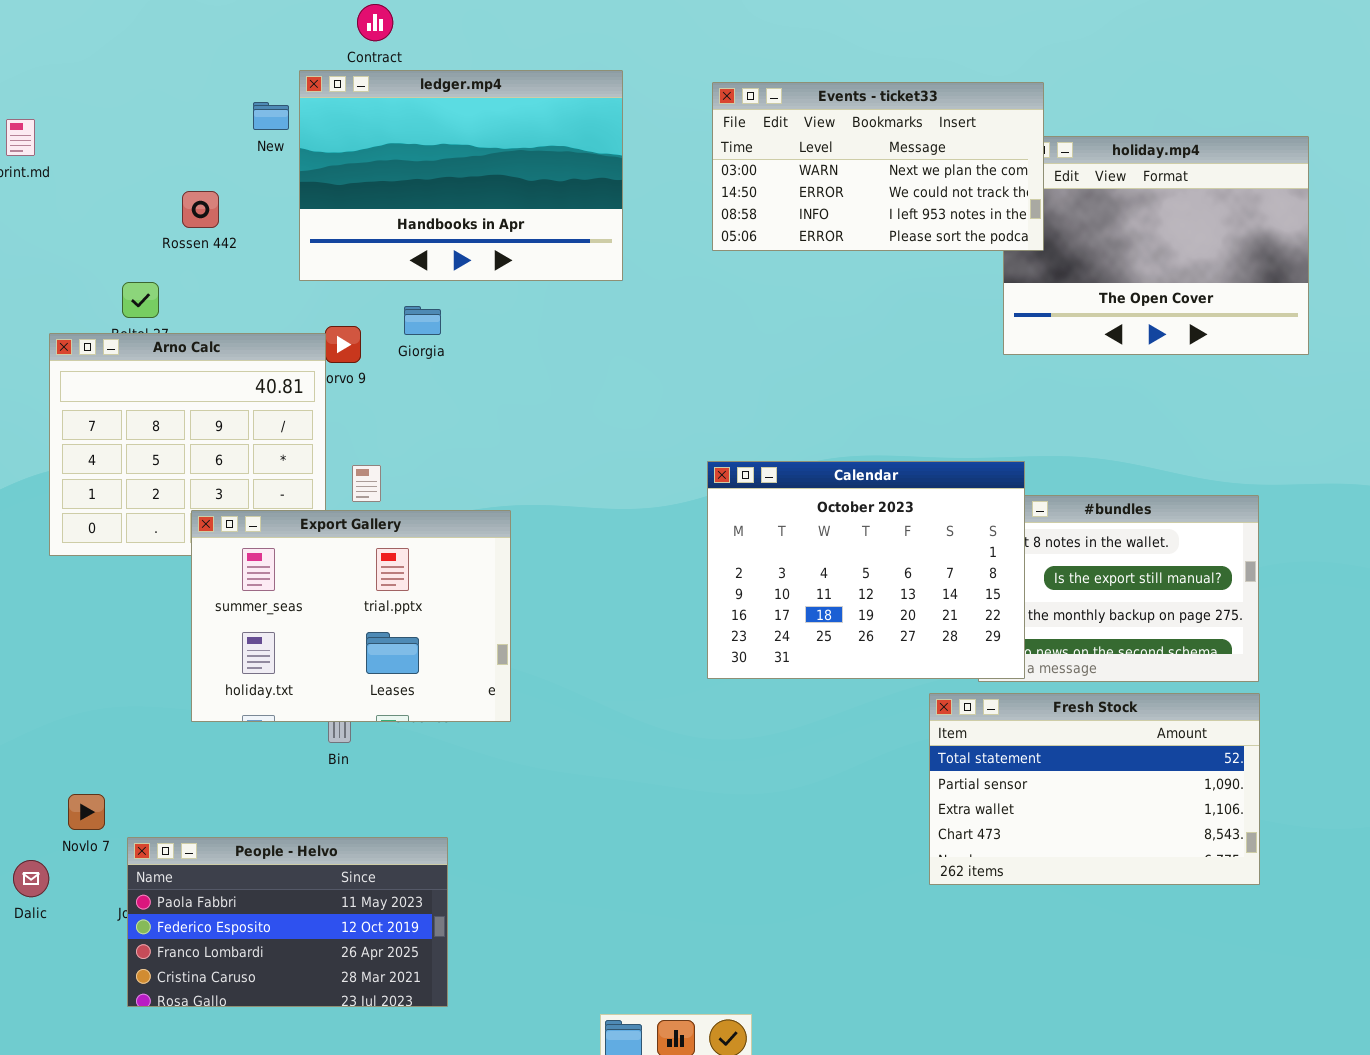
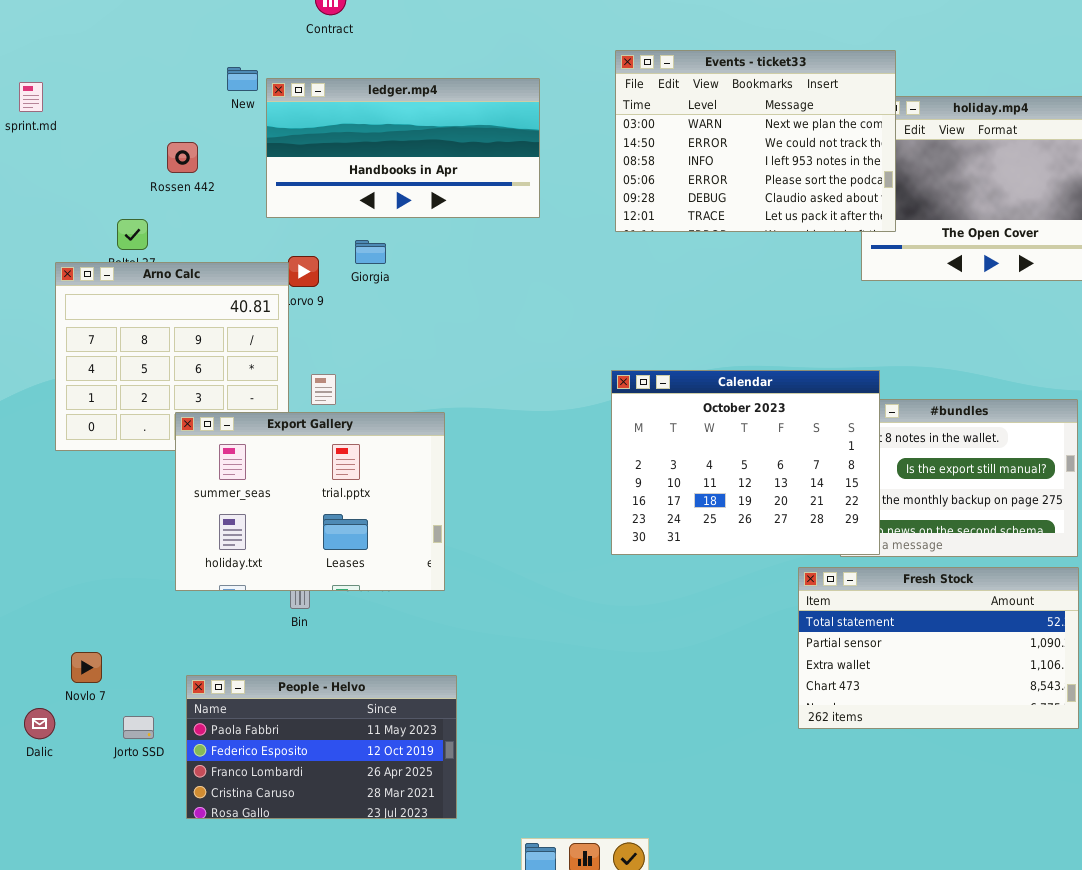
ledger.mp4: [299,70,623,281] -> [266,78,540,218], resized
Events - ticket33: [712,82,1044,251] -> [615,50,896,232], resized
People - Helvo: [127,837,448,1007] -> [186,675,457,819], moved

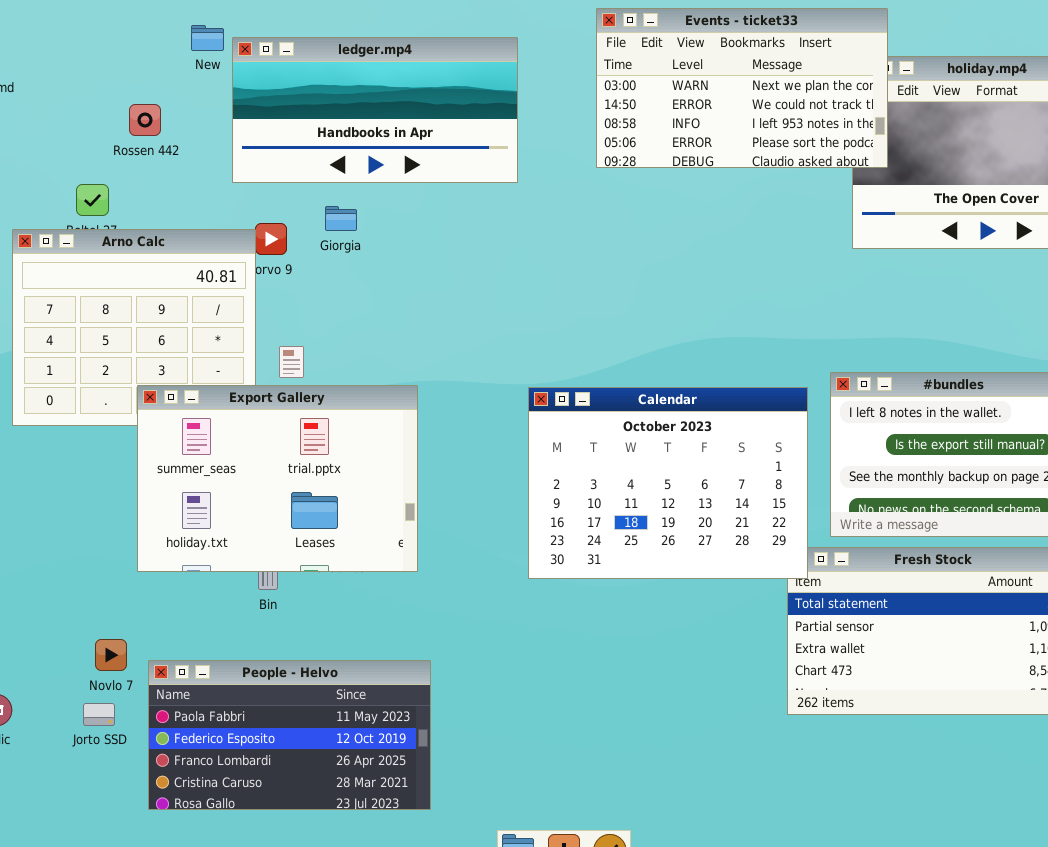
Events - ticket33: [615,50,896,232] -> [596,8,888,168], resized
Calendar: [611,370,880,555] -> [528,387,808,579], moved
Novlo 7: [71,652,102,683] -> [95,639,127,671], moved

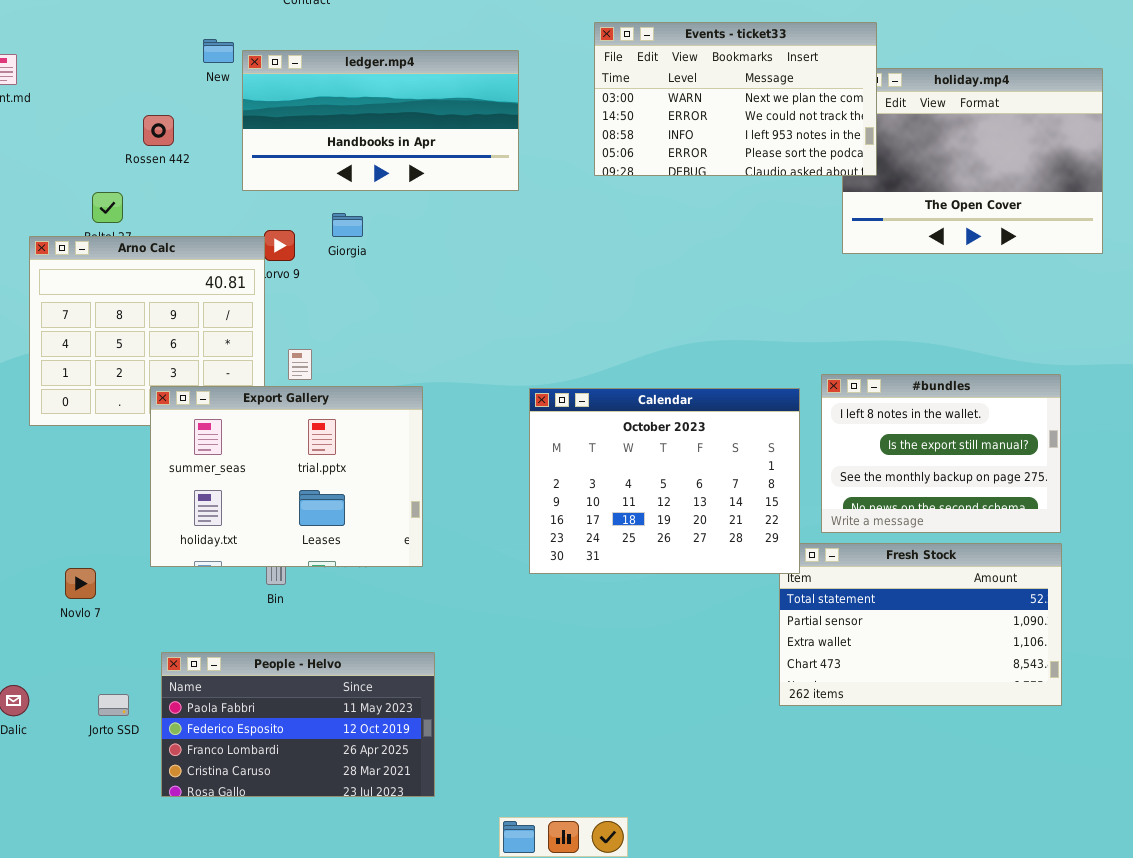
Novlo 7: [95,639,127,671] -> [65,568,96,599], moved

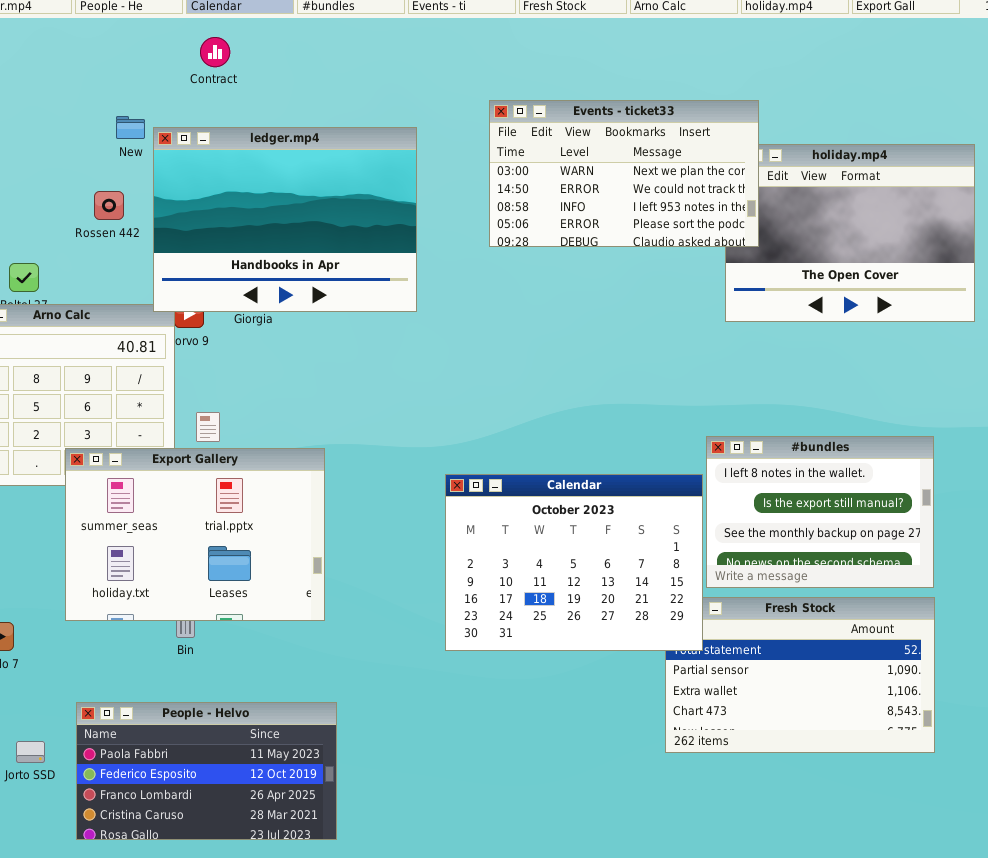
ledger.mp4: [242,50,519,191] -> [153,127,417,312], resized
Rossen 442: [143,115,174,146] -> [94,191,124,220], moved
Calendar: [529,388,800,574] -> [445,474,703,651], moved

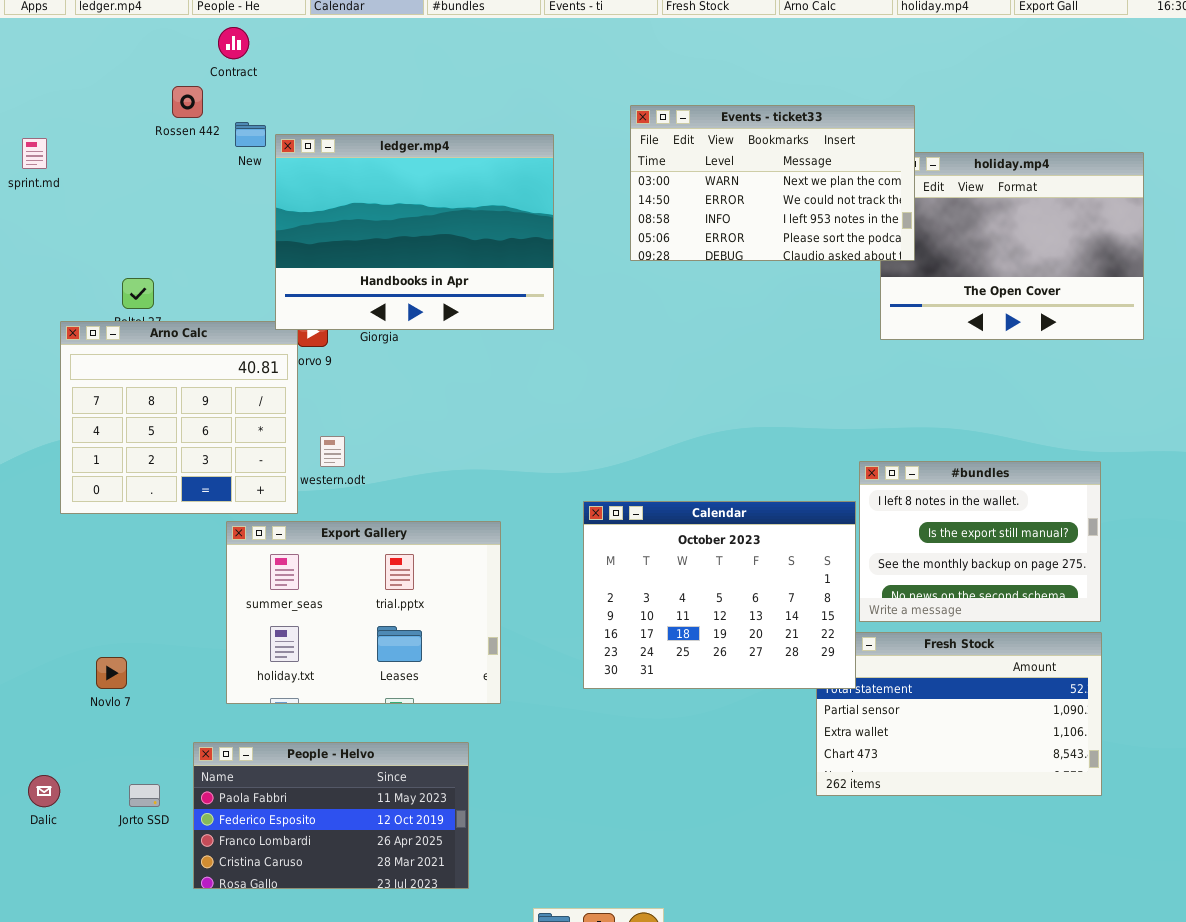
Contract: [200,37,230,67] -> [218,27,249,59], moved
Rossen 442: [94,191,124,220] -> [172,86,203,118], moved
Export Gallery: [65,448,325,621] -> [226,521,501,704], moved

